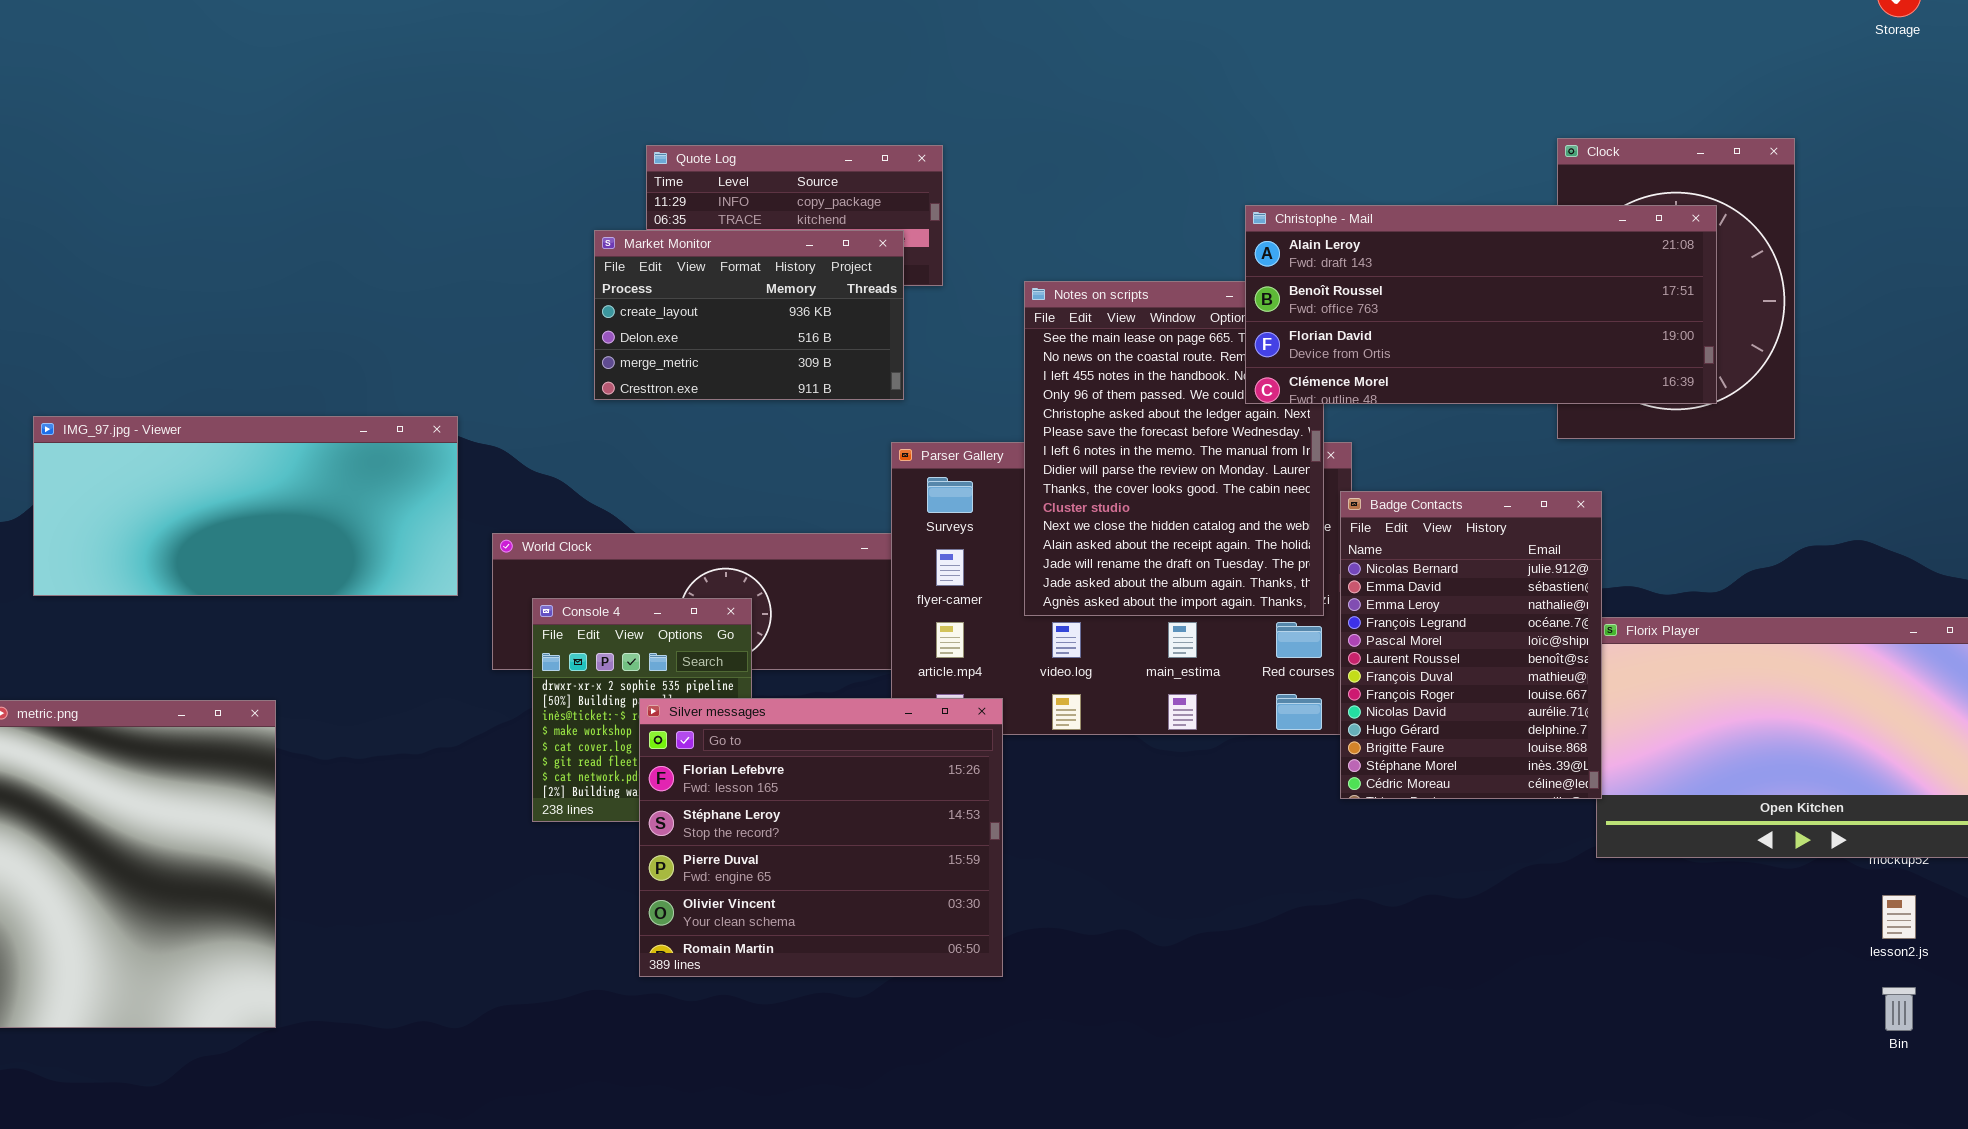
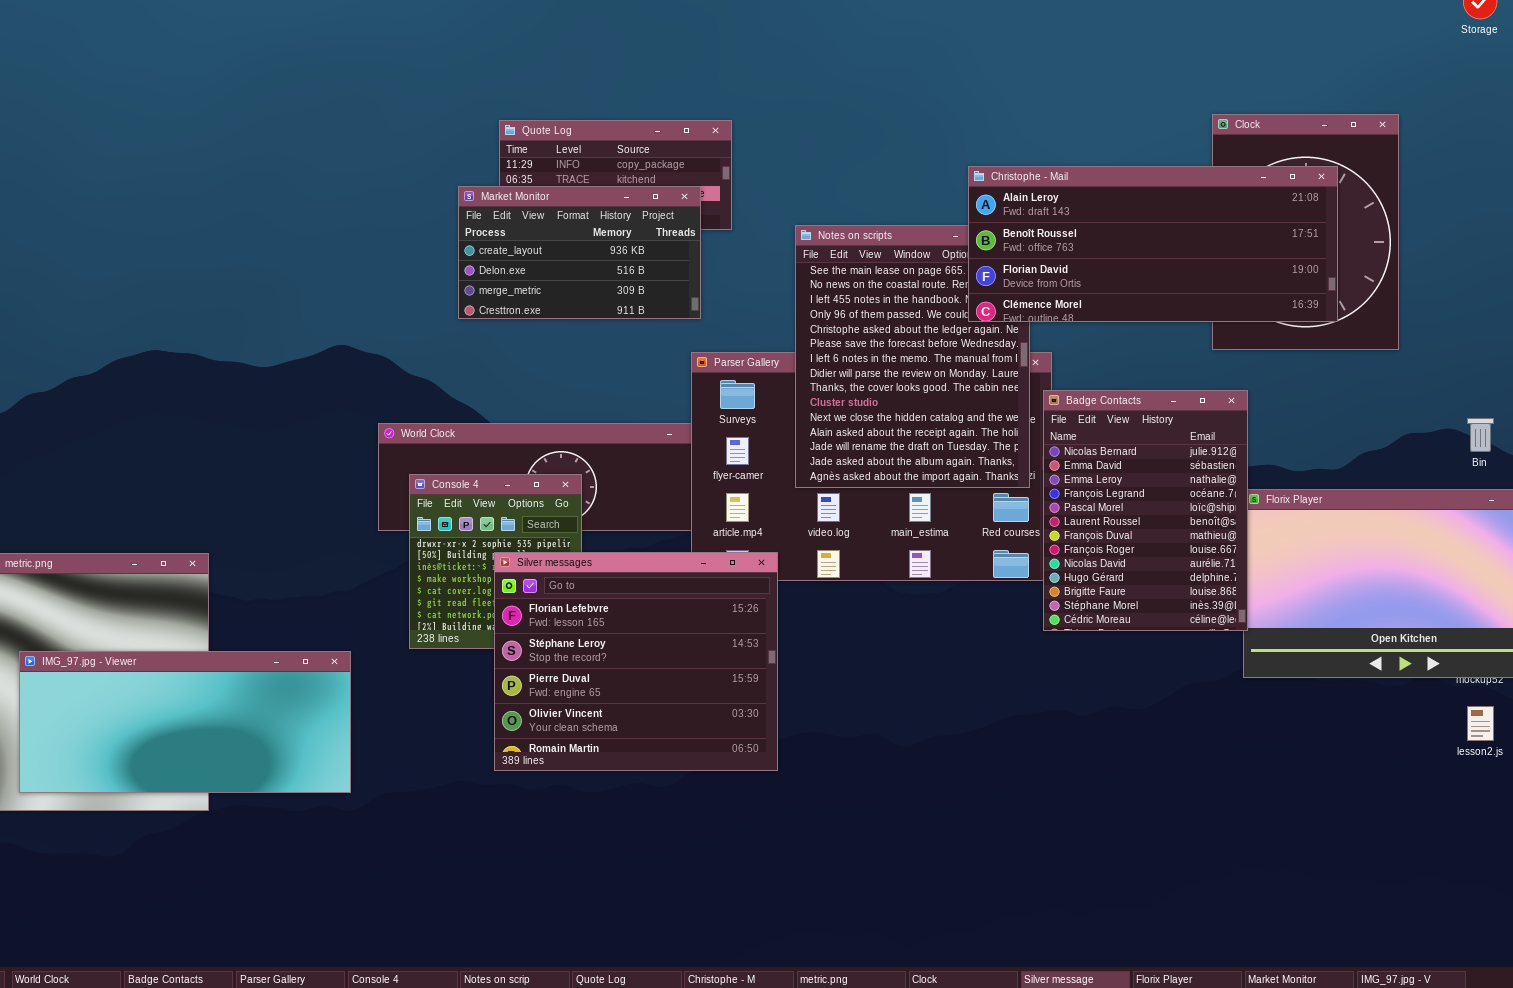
IMG_97.jpg - Viewer: [33,416,458,596] -> [19,651,351,793], moved
Bin: [1882,987,1916,1031] -> [1467,418,1494,452], moved

